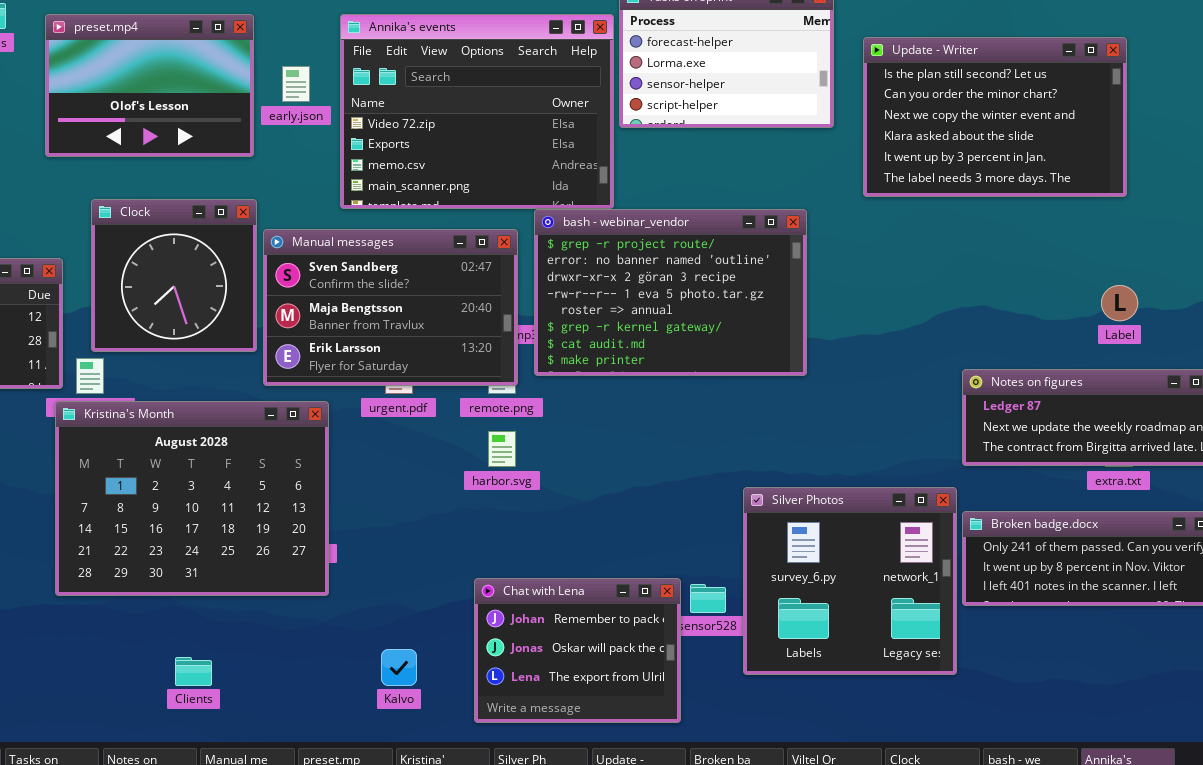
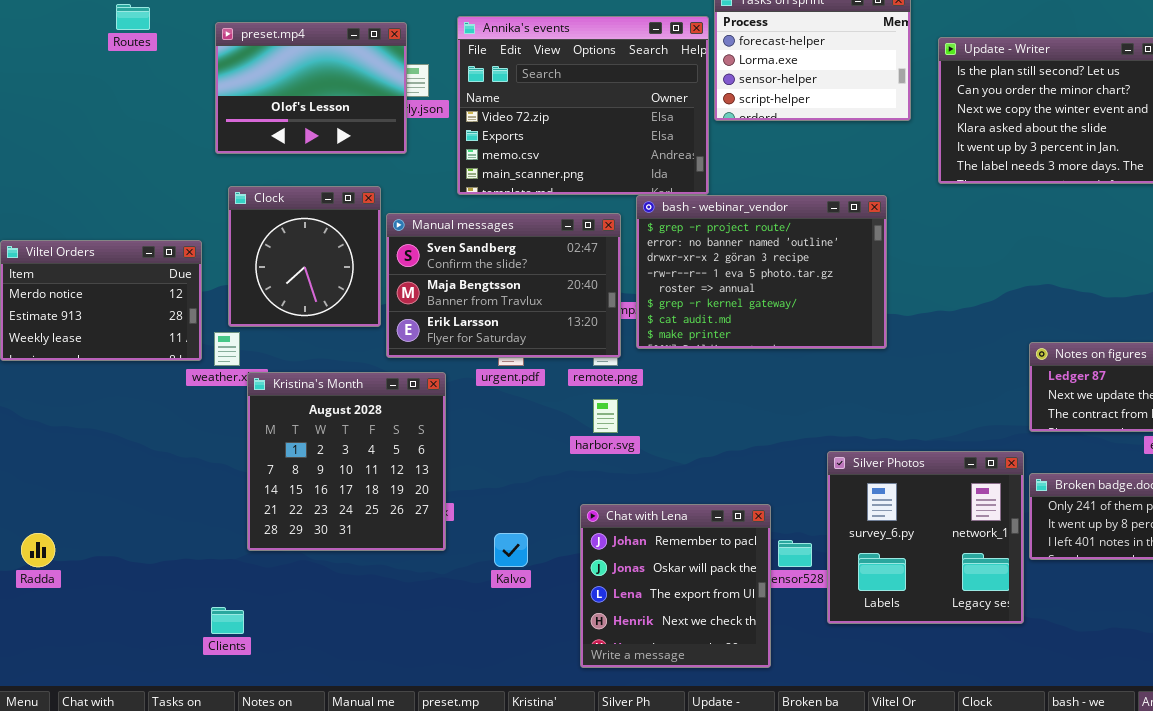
preset.mp4: [45,14,254,157] -> [215,22,407,154], moved
Kristina's Month: [55,401,329,596] -> [247,372,446,551], resized
Chat with Lena: [474,578,681,723] -> [580,504,771,668], resized
Kalvo: [381,649,417,686] -> [494,533,528,567], moved
Clients: [175,657,212,686] -> [211,607,244,634], moved

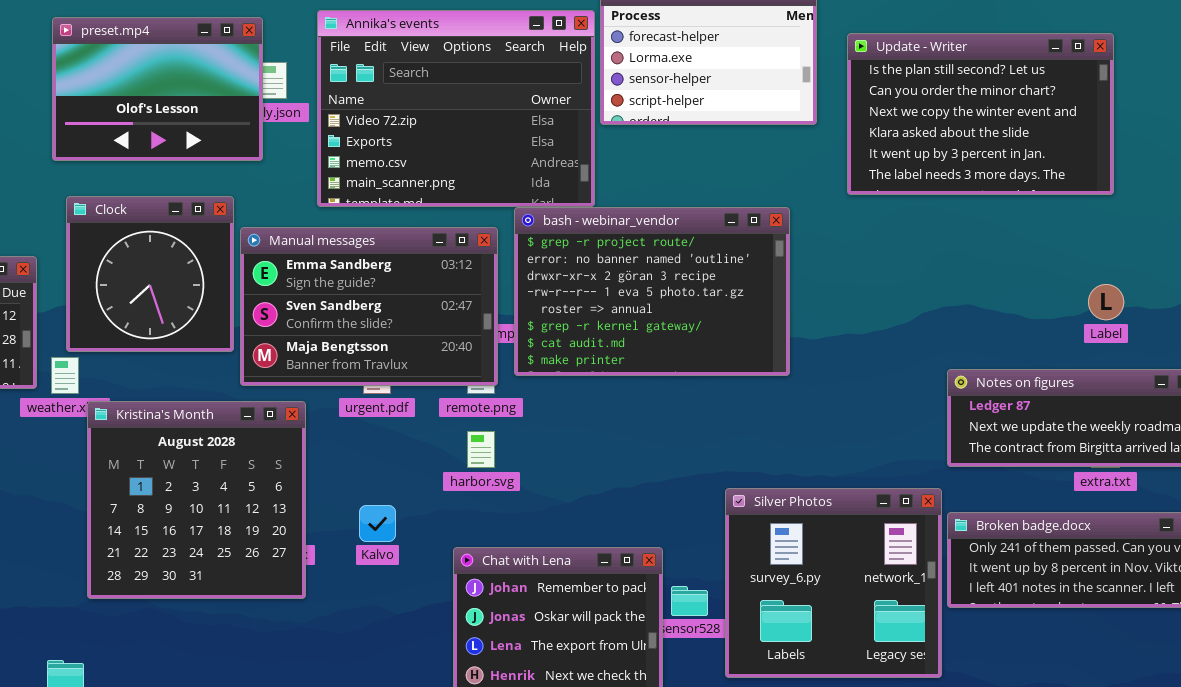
Manual messages: [386,213,621,358] -> [240,227,498,386], scrolled up 1 row
Kalvo: [494,533,528,567] -> [359,505,396,542], moved

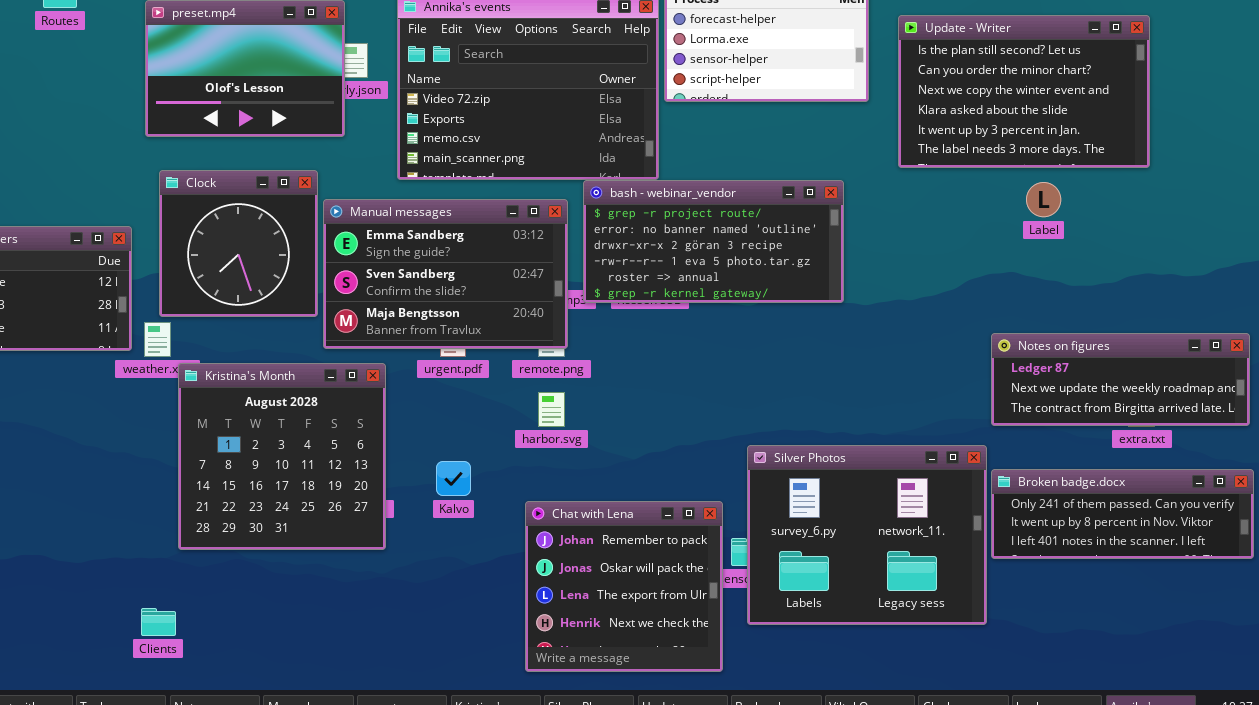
bash - webinar_vendor: [514,207,790,376] -> [583,180,844,303], resized
Label: [1088,284,1124,320] -> [1026,182,1061,217], moved
Silver Photos: [725,488,942,678] -> [747,445,987,625], resized

